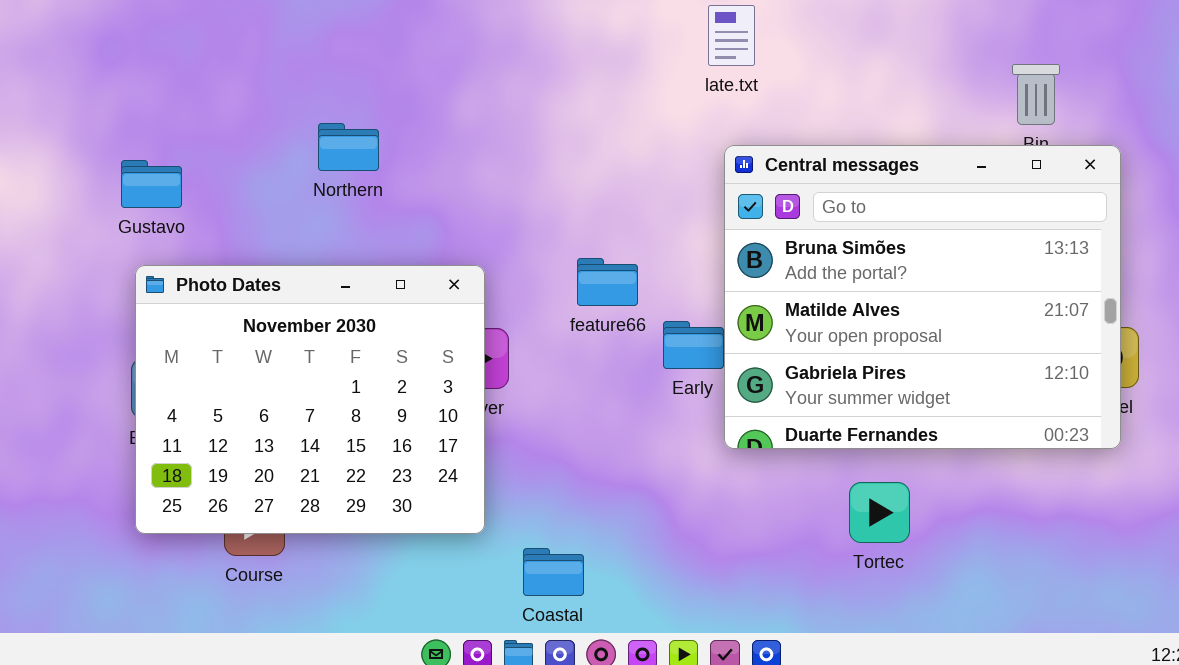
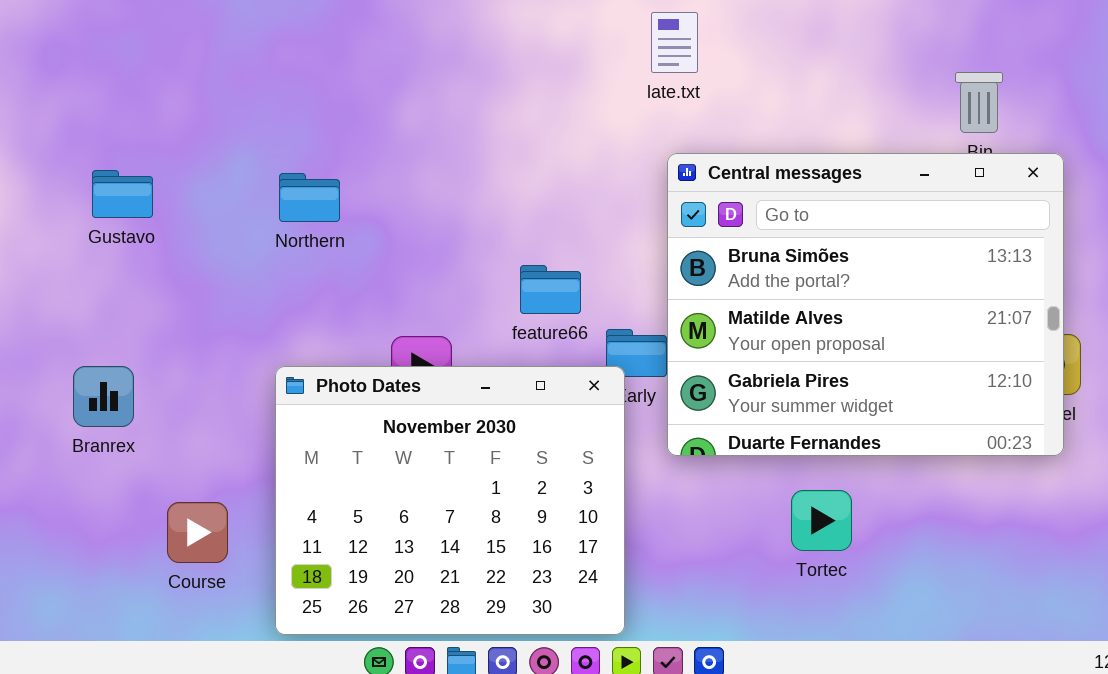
Northern: [318,123,379,171] -> [279,173,340,222], moved
Gustavo: [121,160,182,208] -> [92,170,153,218], moved
Photo Dates: [135,265,485,534] -> [275,366,625,635], moved

